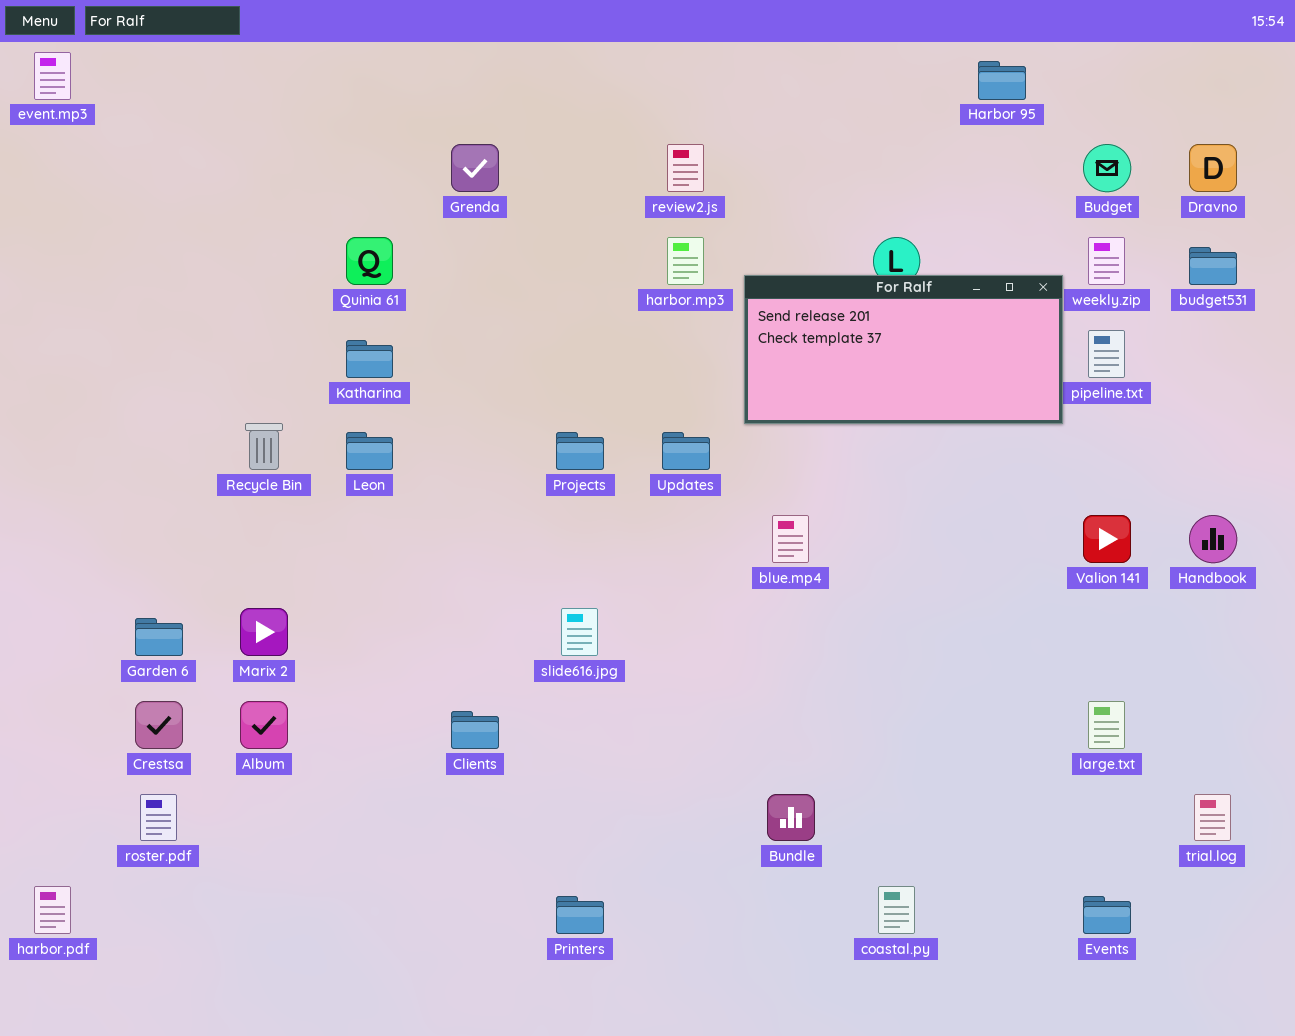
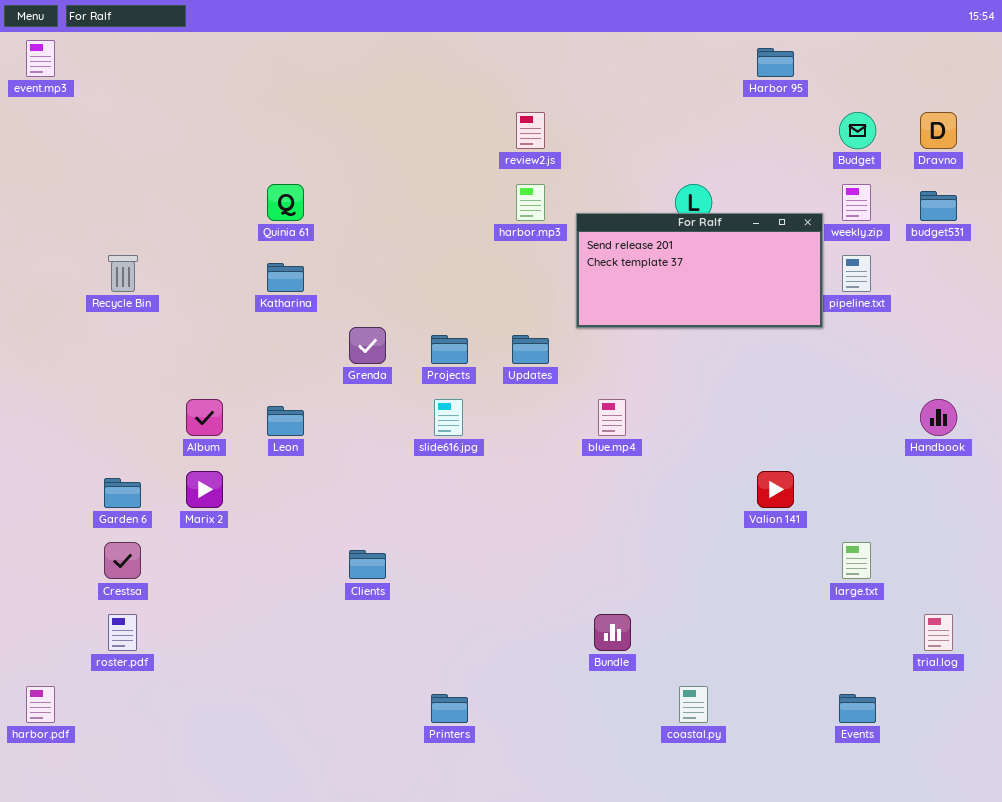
Grenda: [451,144,499,192] -> [349,327,386,364], moved
Recycle Bin: [245,423,283,470] -> [108,255,138,292], moved
Leon: [346,432,393,470] -> [267,406,304,436], moved
Valion 141: [1083,515,1131,563] -> [757,471,794,508], moved
slide616.jpg: [561,608,598,656] -> [434,399,463,436], moved
Album: [240,701,288,749] -> [186,399,223,436], moved

